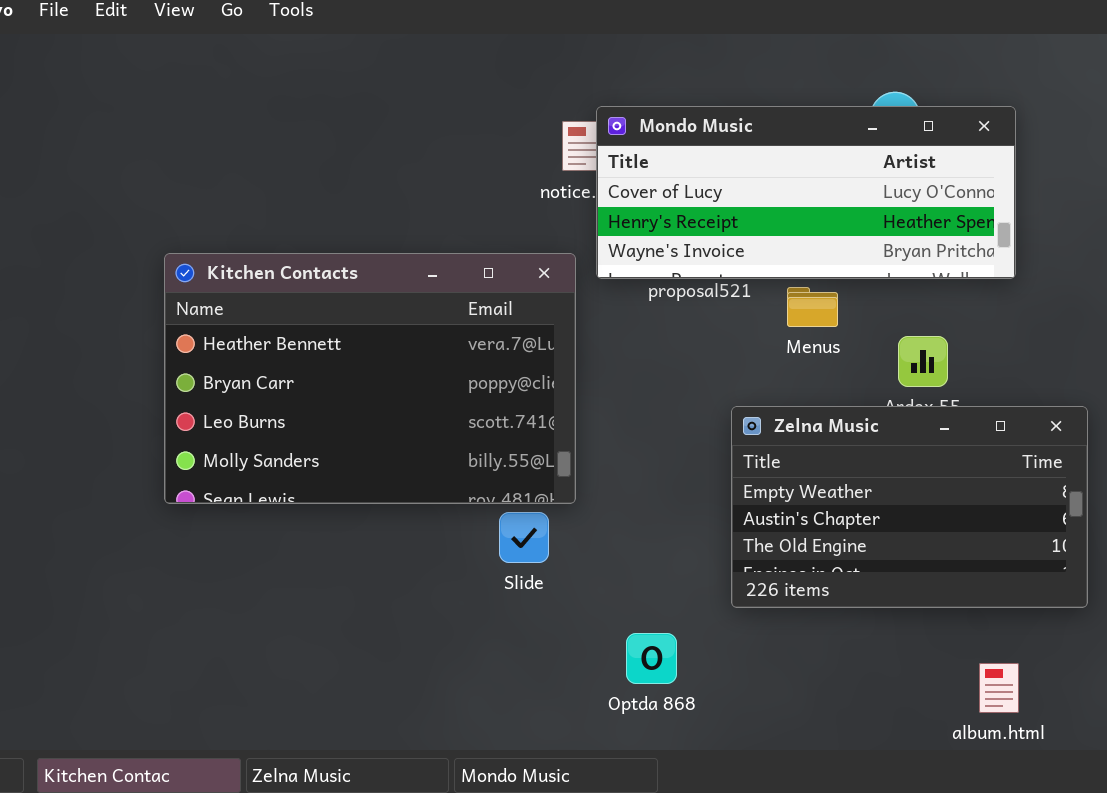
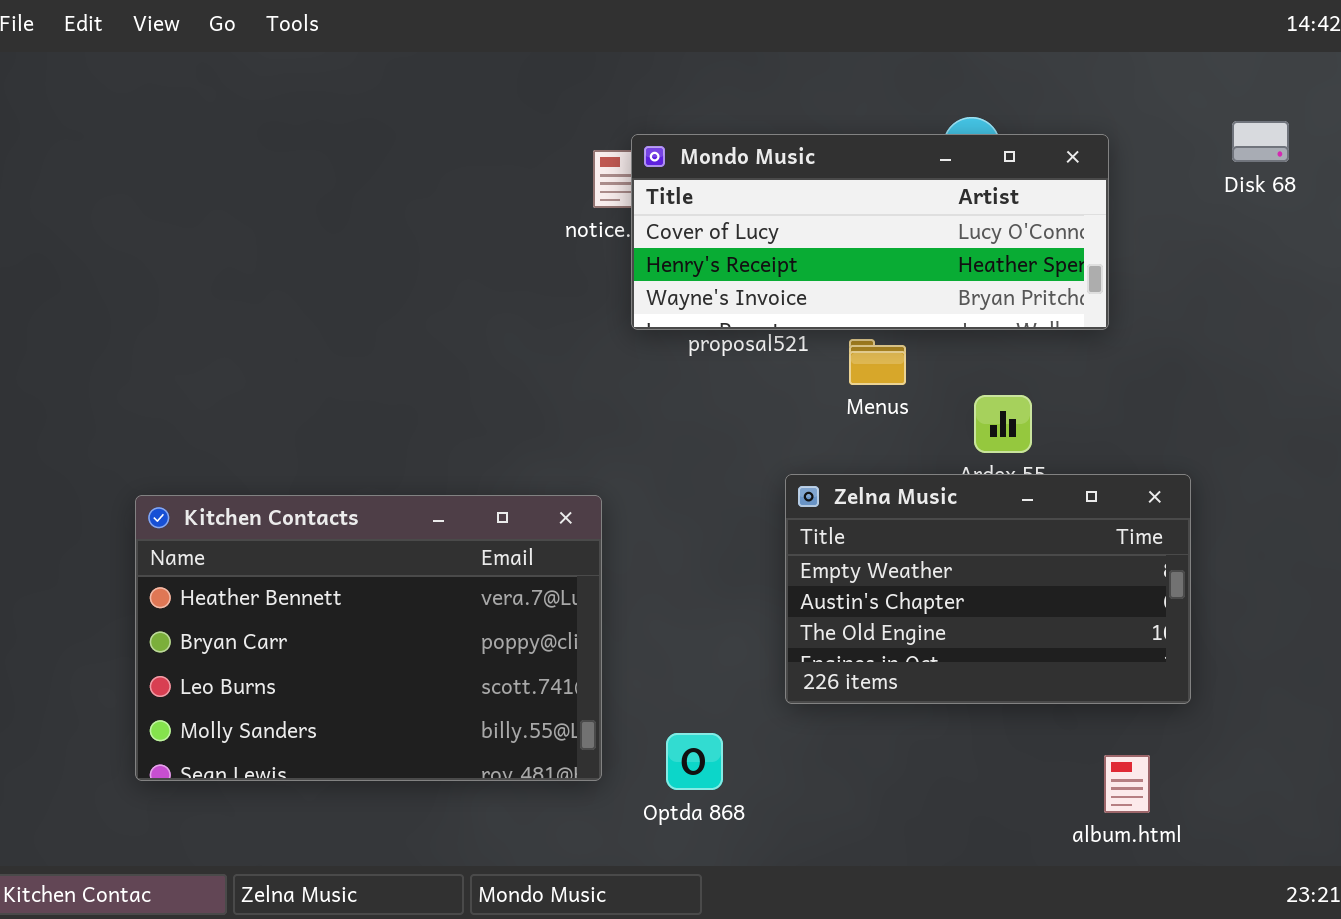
Kitchen Contacts: [164,253,576,504] -> [135,495,602,781], moved
album.html: [979,663,1019,713] -> [1104,755,1150,813], moved

